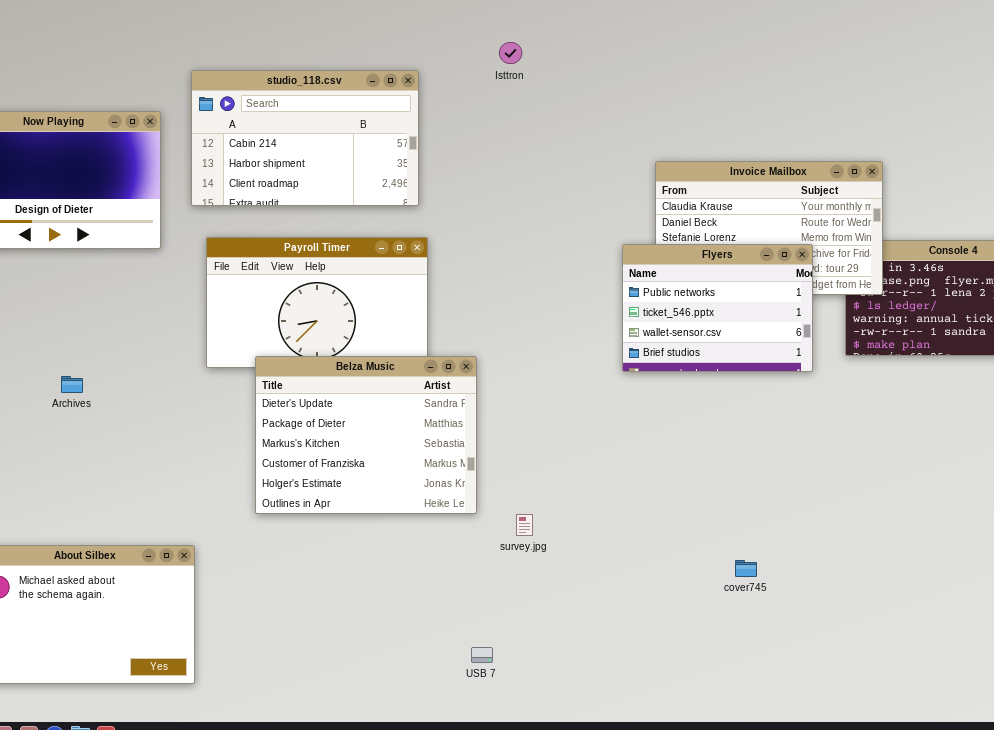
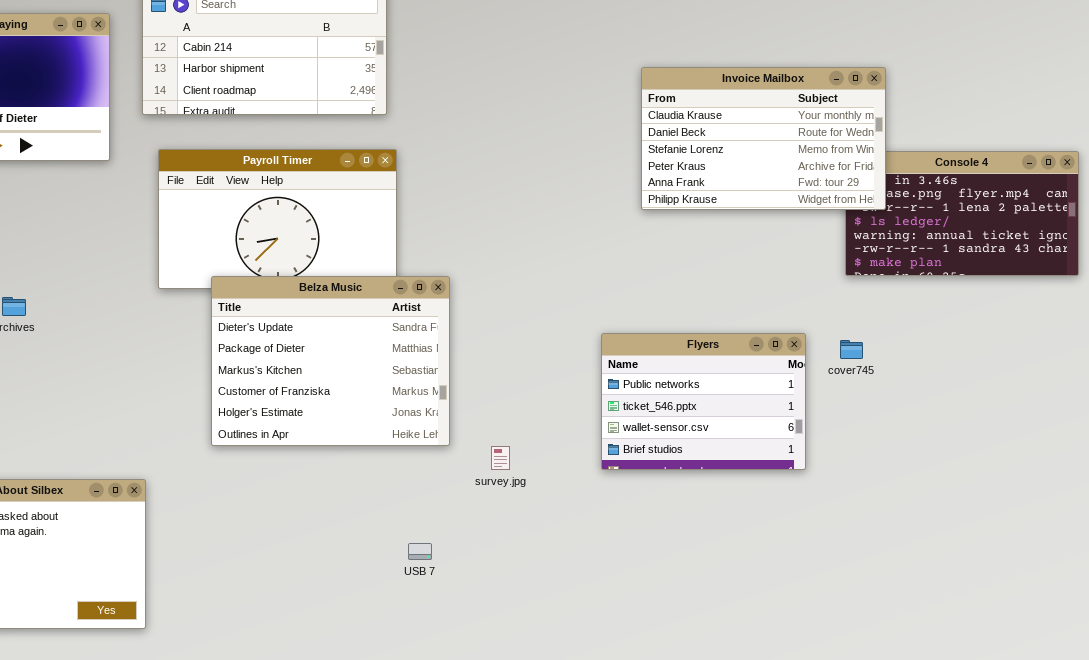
Flyers: [622,244,813,372] -> [601,333,806,470], moved
cover745: [735,560,757,577] -> [840,340,863,359], moved
USB 7: [471,647,493,663] -> [408,543,432,560], moved

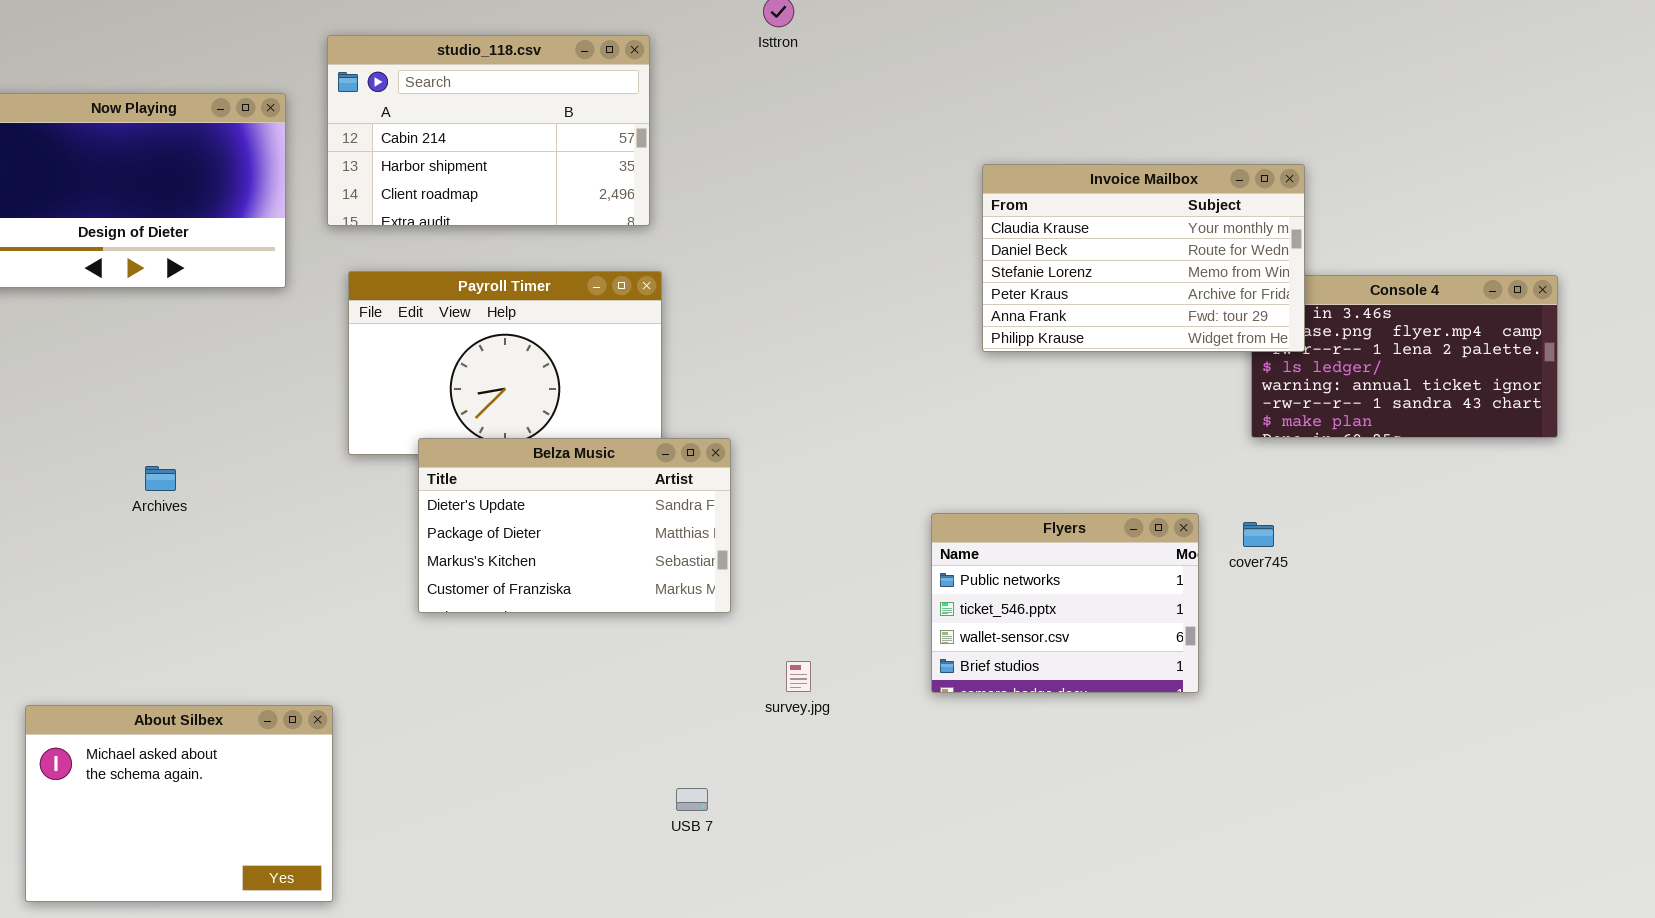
Belza Music: [211,276,450,446] -> [418,438,731,613], resized

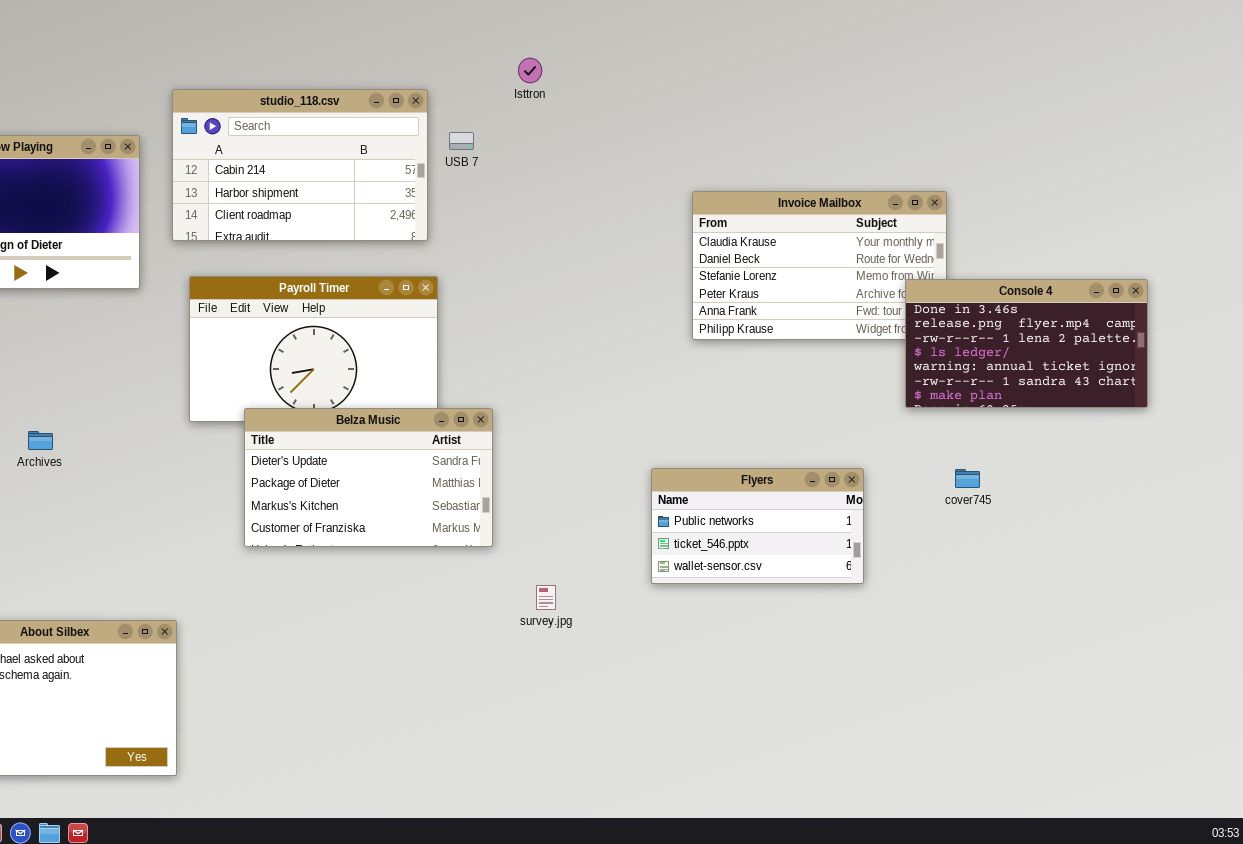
Console 4: [1251,275,1558,438] -> [905,279,1148,408], raised
Flyers: [931,513,1199,693] -> [651,468,864,584], resized
cover745: [1243,522,1274,547] -> [955,469,980,488], moved
USB 7: [676,788,708,811] -> [449,132,474,150], moved

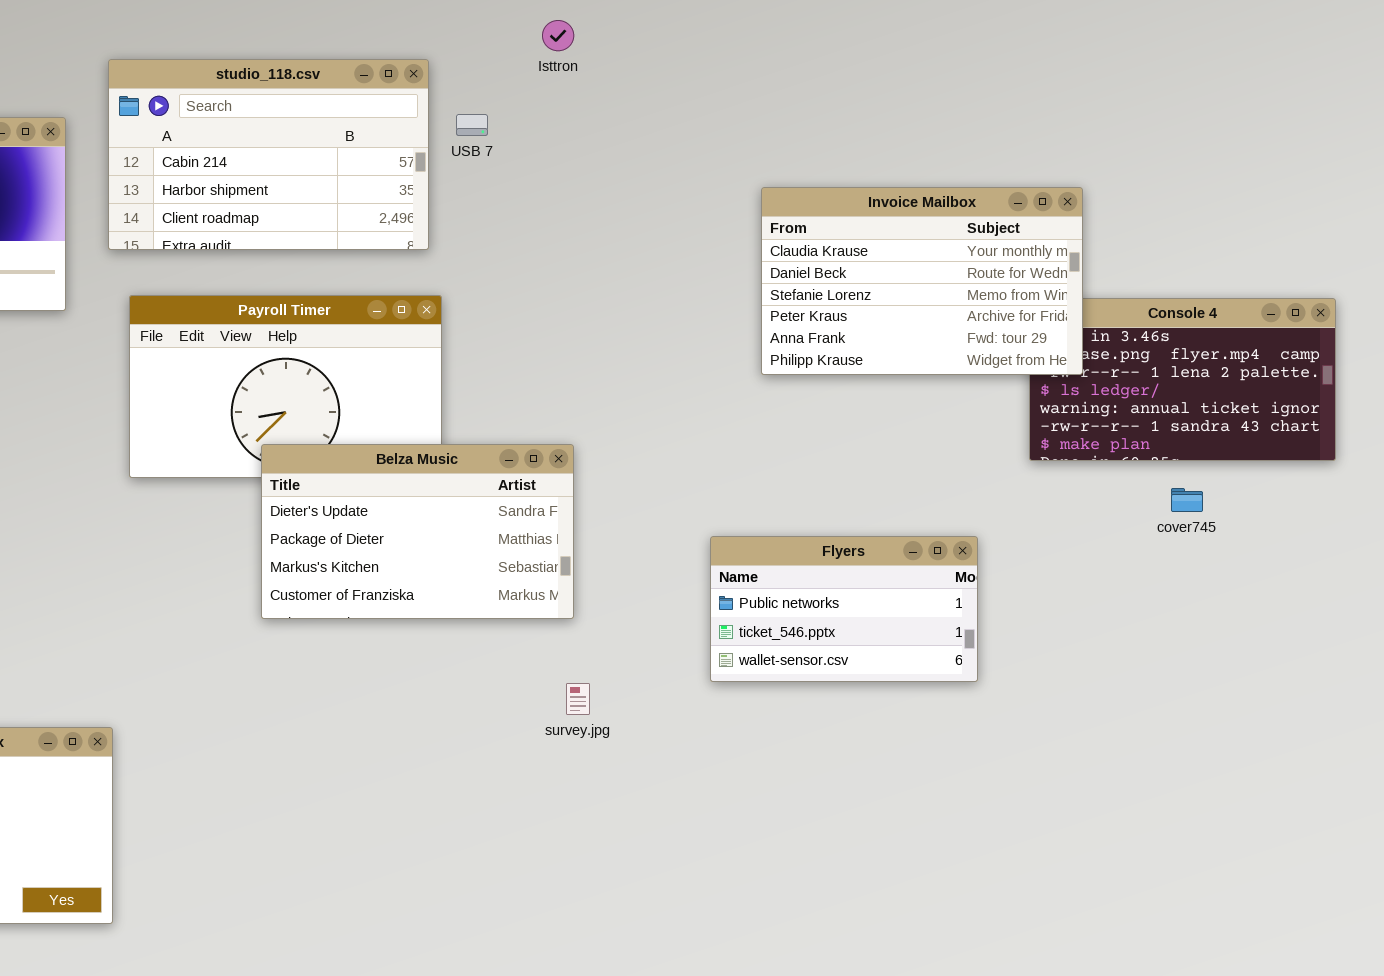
Invoice Mailbox: [692,191,947,340] -> [761,187,1083,375], raised
Belza Music: [244,408,493,547] -> [261,444,574,619], moved
cover745: [955,469,980,488] -> [1171,488,1203,512], moved

